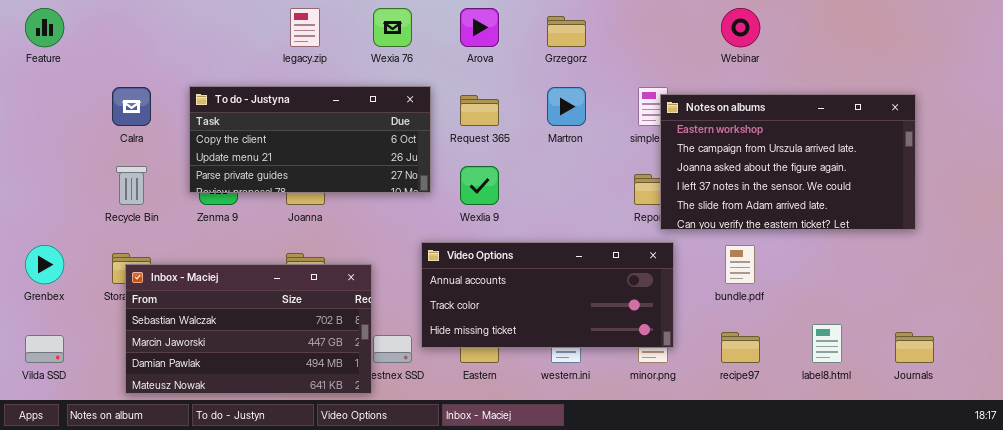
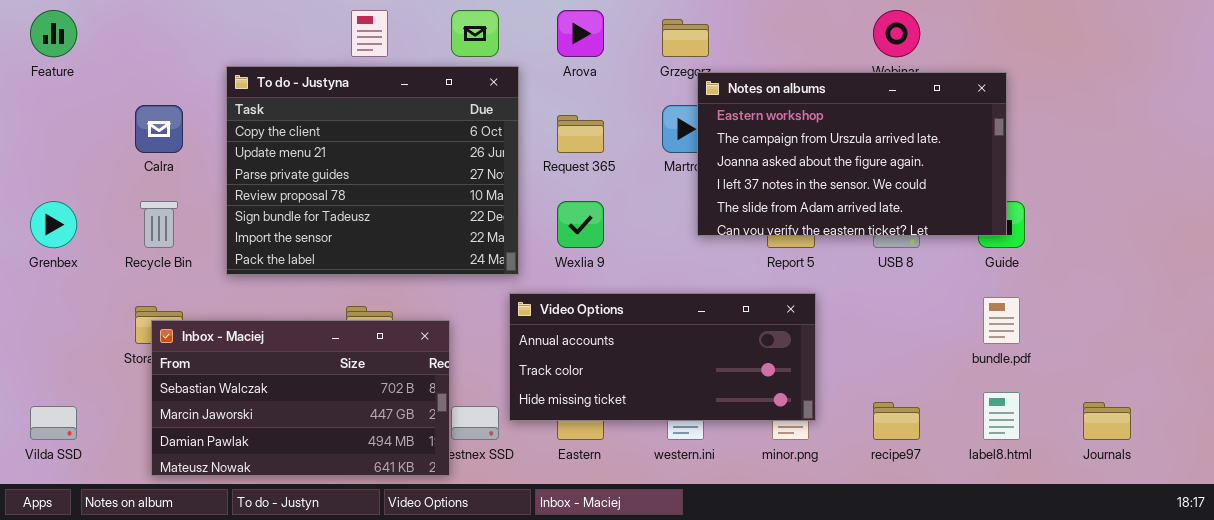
To do - Justyna: [189,86,431,193] -> [226,66,519,275], moved, resized
Notes on albums: [660,94,916,230] -> [697,72,1007,236], moved
Grenbex: [25,245,64,284] -> [30,201,77,248], moved
bundle.pdf: [725,245,755,284] -> [983,297,1020,344], moved

